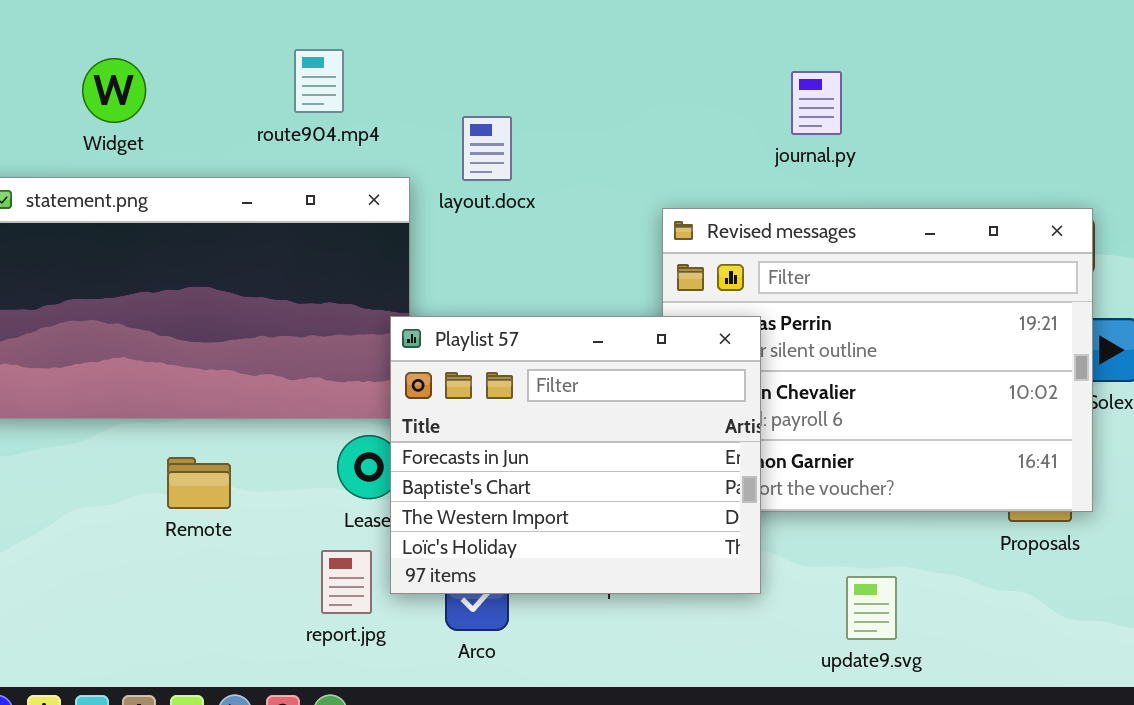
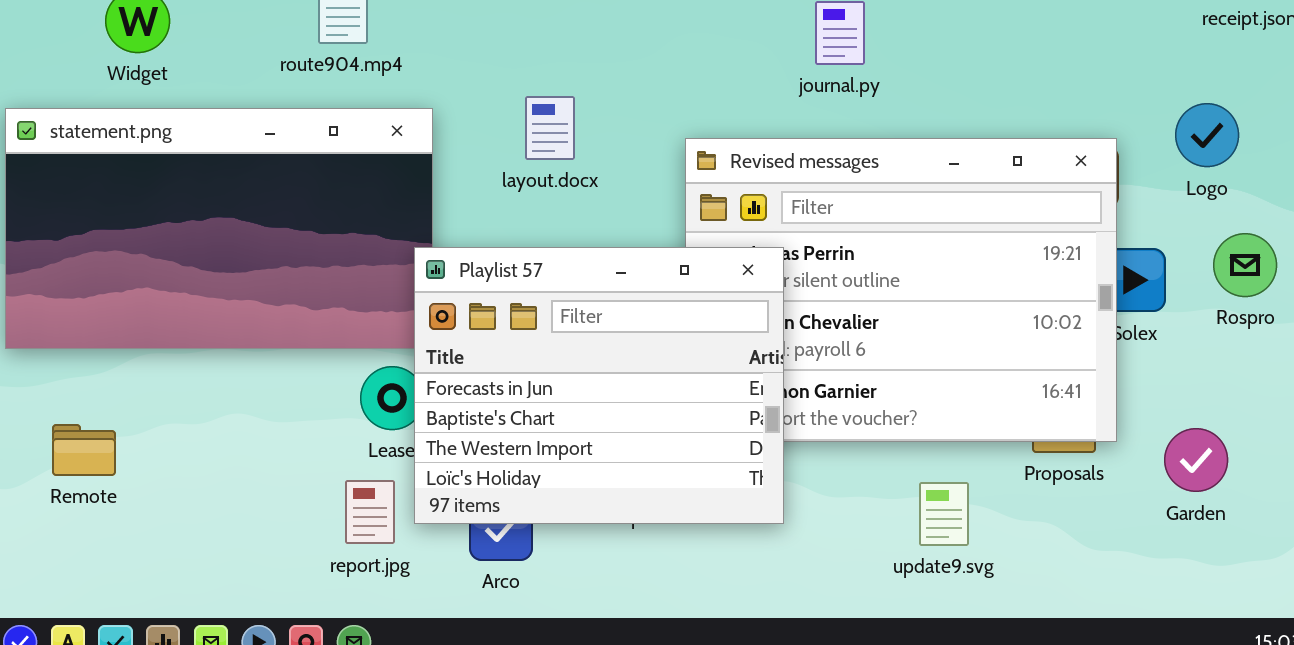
layout.docx: [462,116,512,181] -> [525,96,575,160], moved
Remote: [167,457,231,509] -> [52,424,116,476], moved
update9.svg: [846,576,897,640] -> [919,482,969,546], moved

